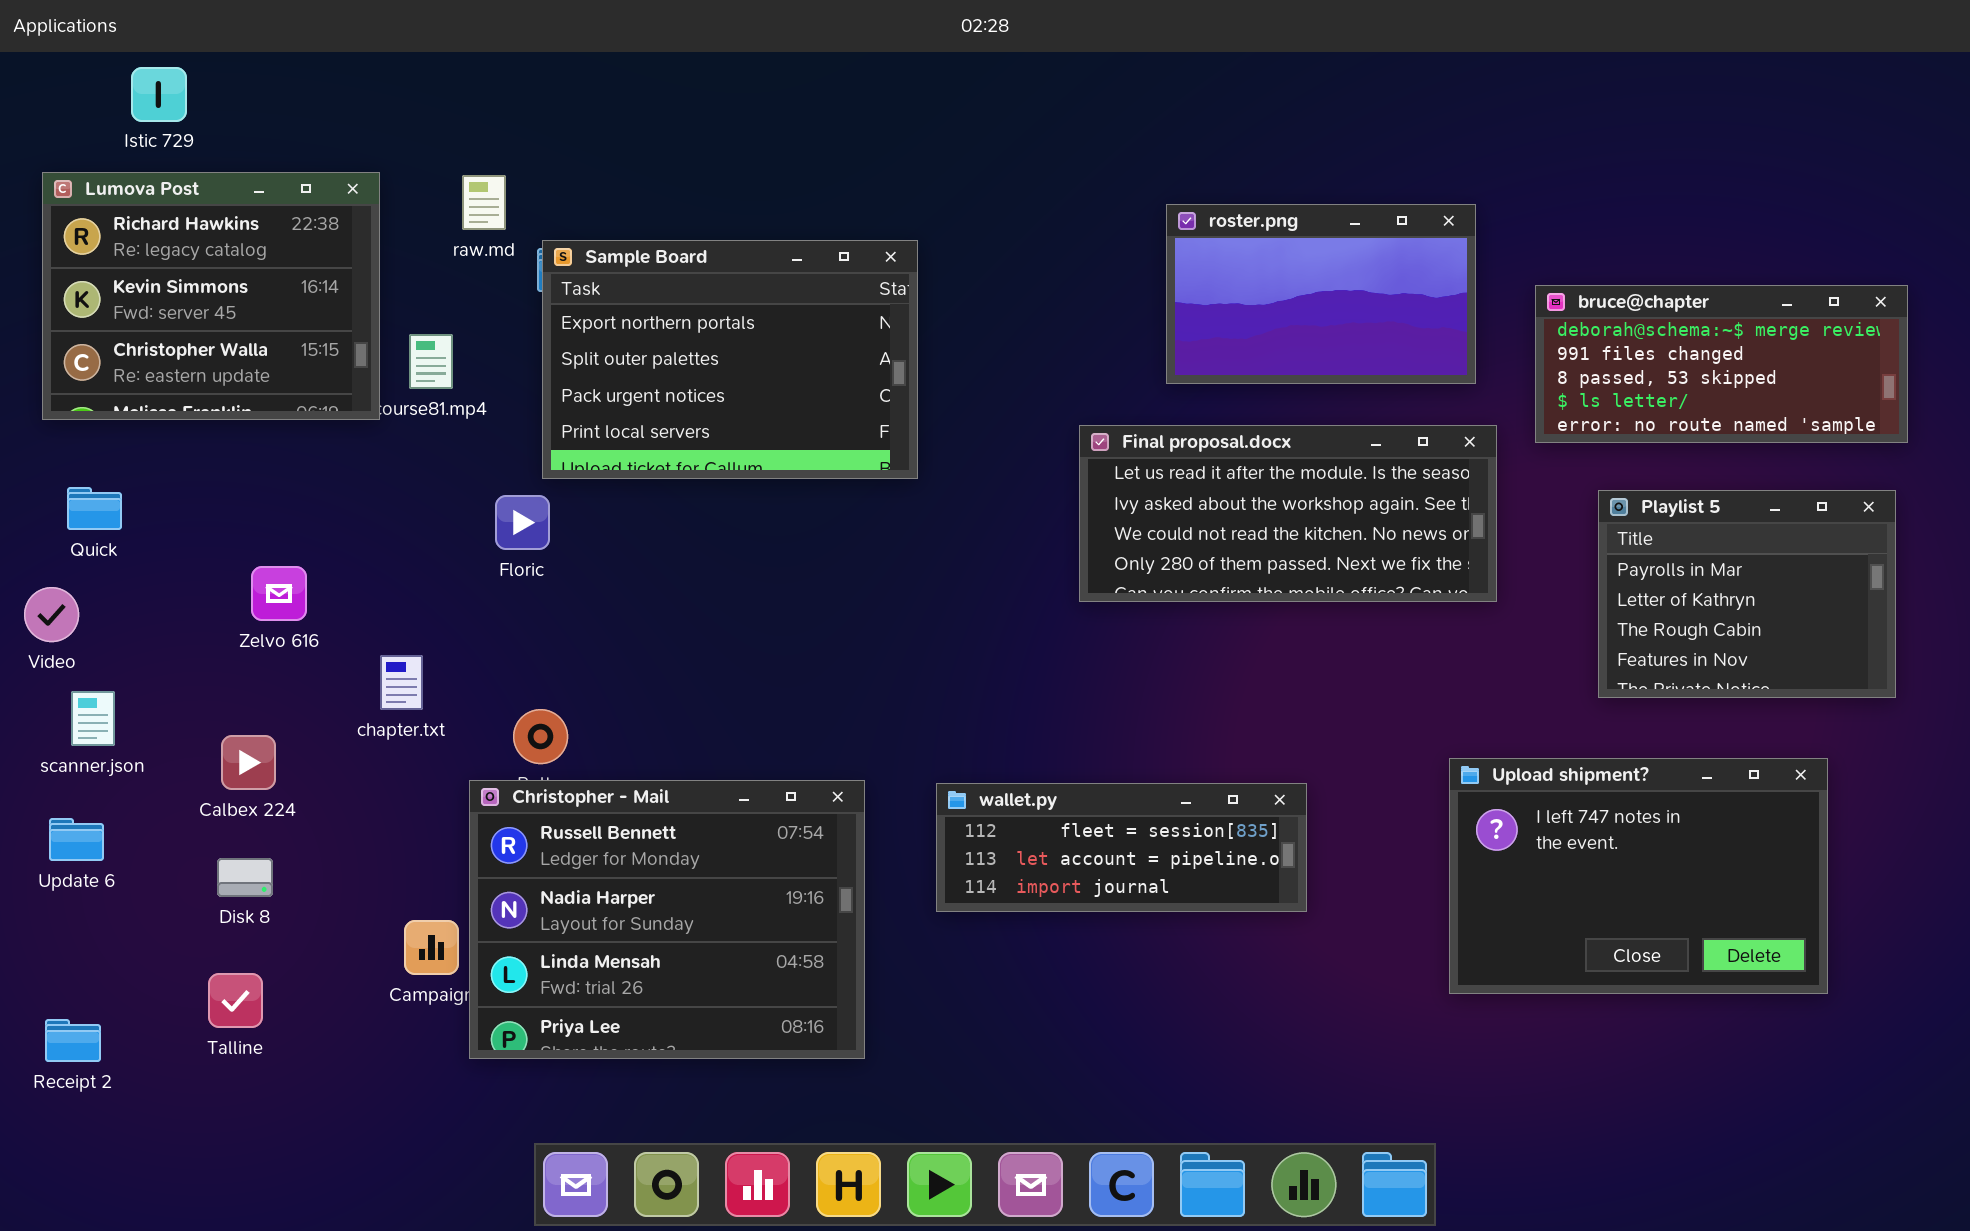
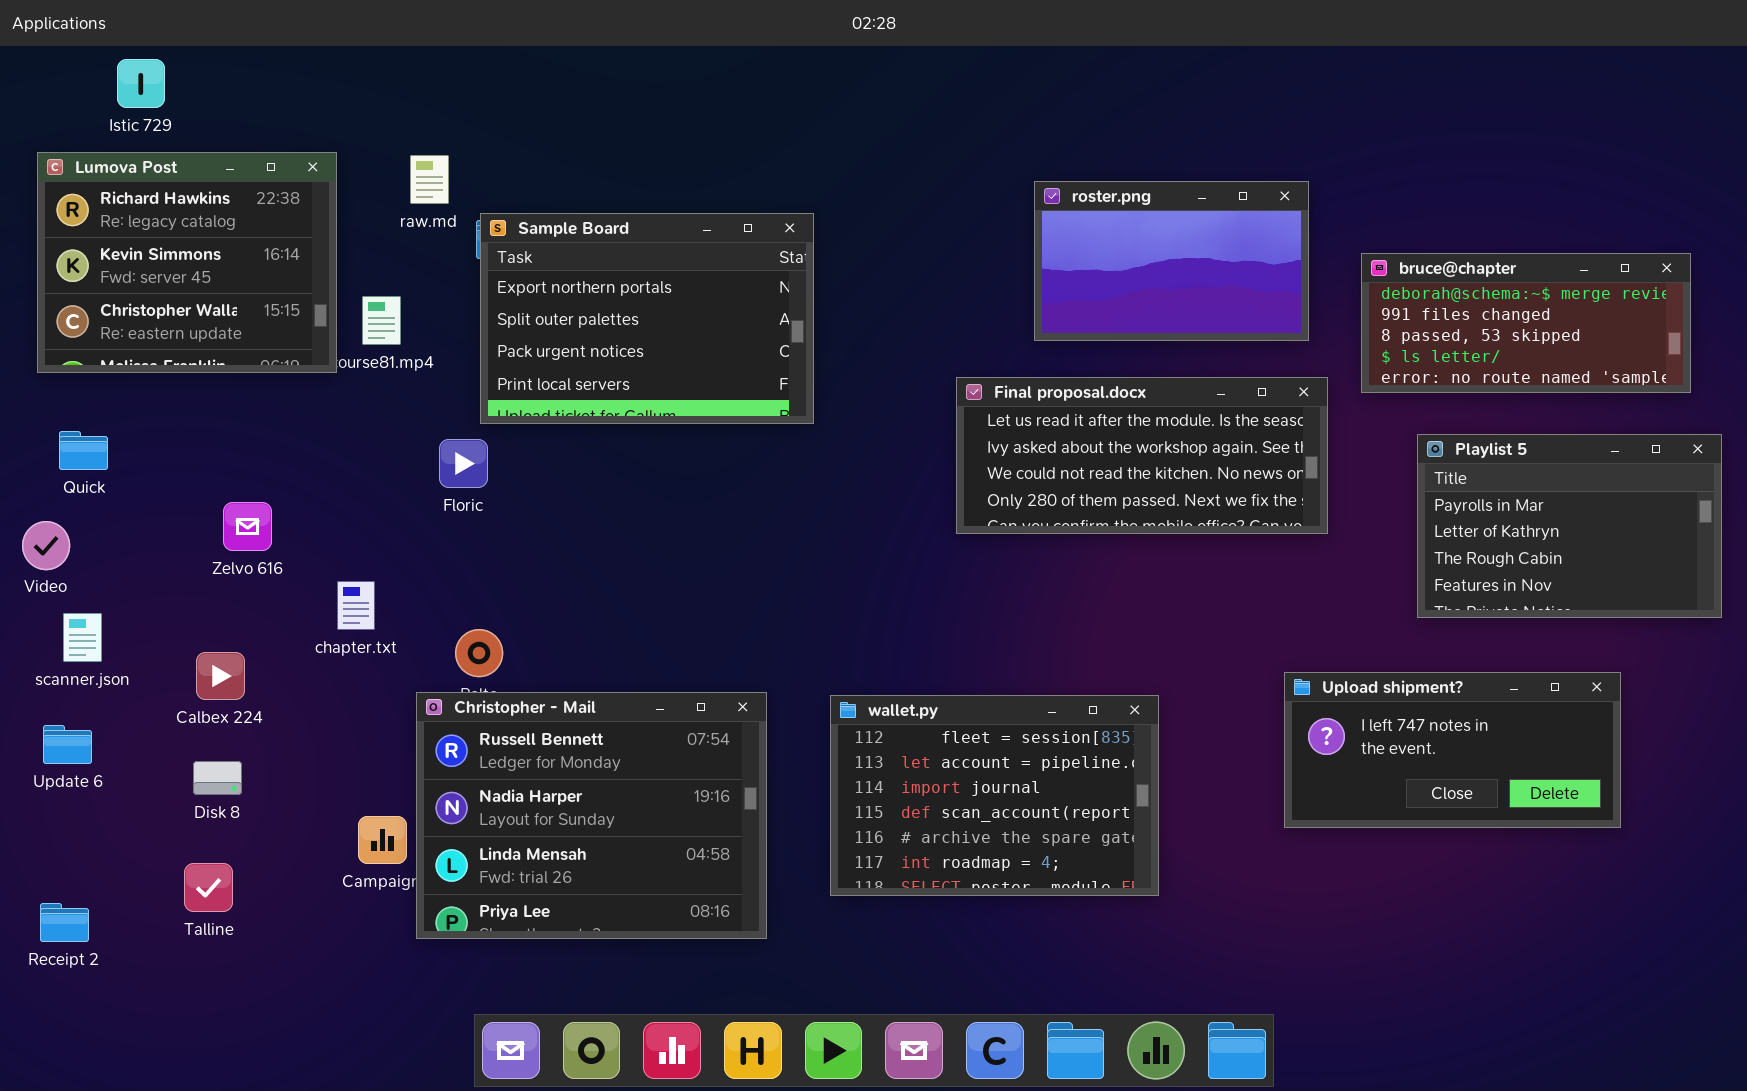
Playlist 5: [1598,490,1896,698] -> [1417,434,1722,618], resized
Upload shipment?: [1449,758,1828,994] -> [1284,672,1621,828], resized
wallet.py: [936,783,1307,912] -> [830,695,1159,896], resized

